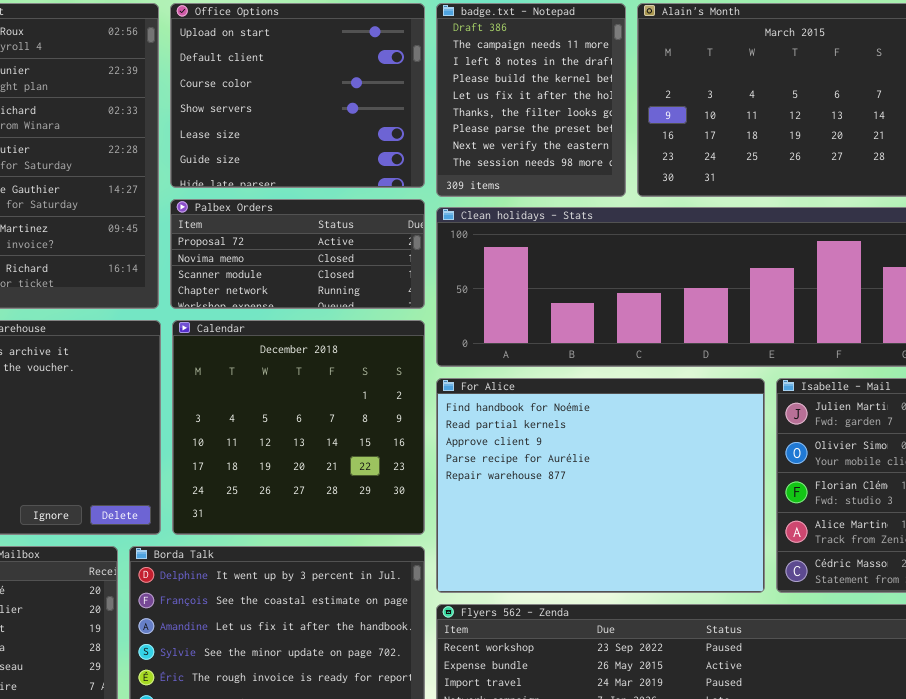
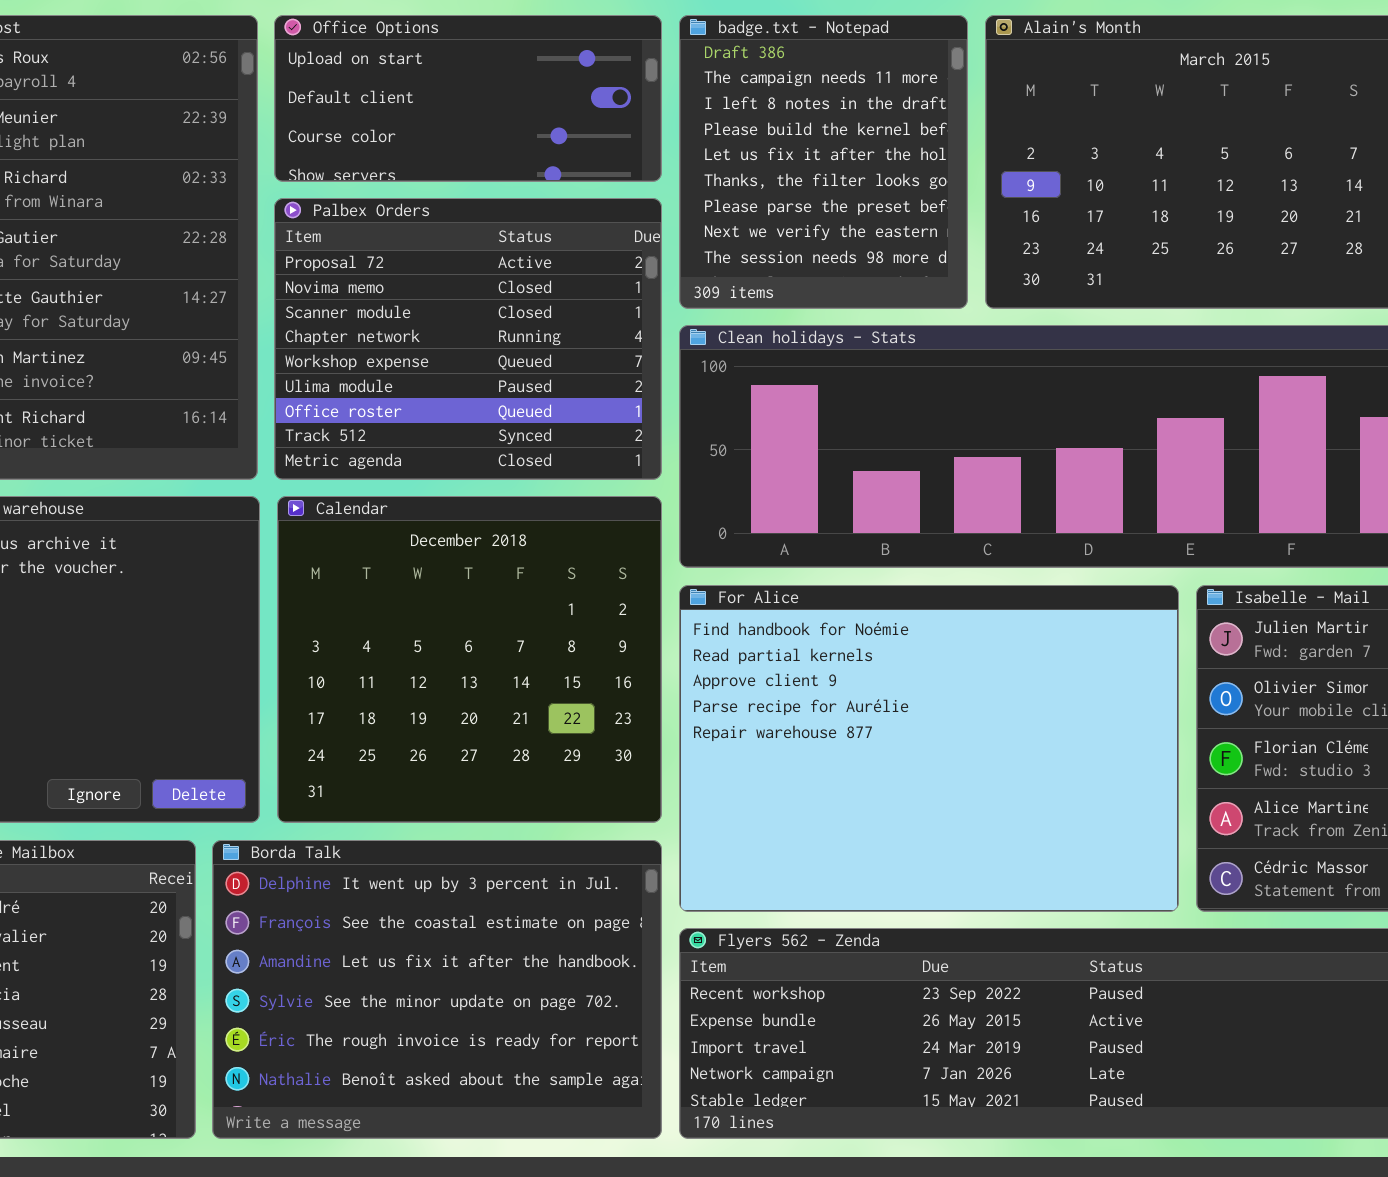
Office Options: [170,3,425,188] -> [274,15,662,182], resized
Palbex Orders: [170,199,425,309] -> [274,198,662,480], resized

